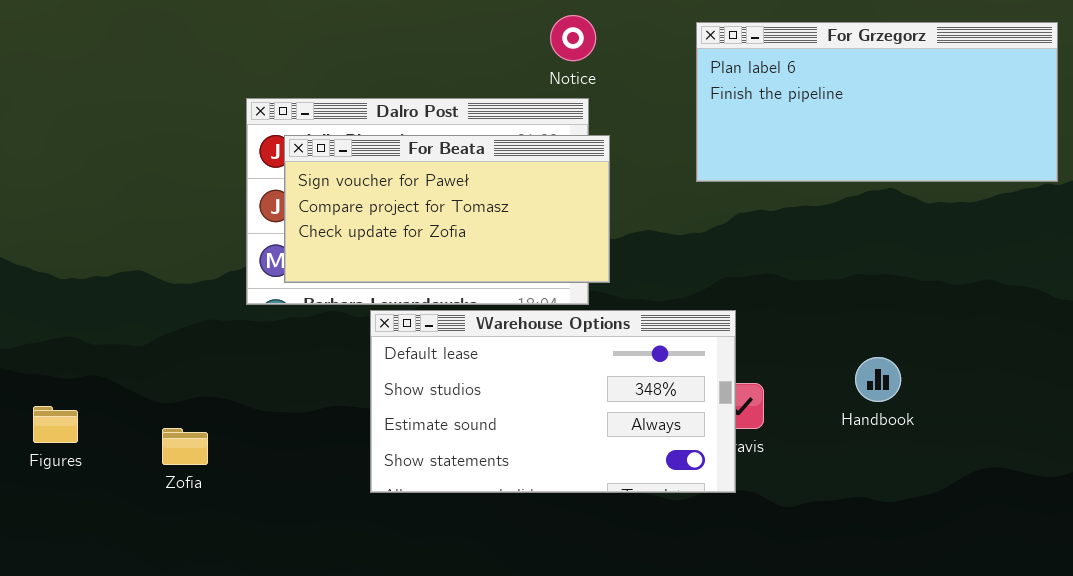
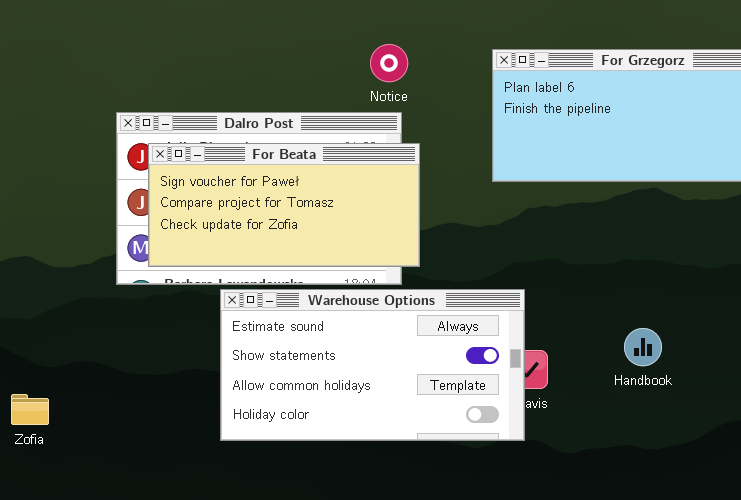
Warehouse Options: [370,310,736,493] -> [220,289,525,441], scrolled down 2 rows
Zofia: [162,428,208,465] -> [11,394,49,425], moved

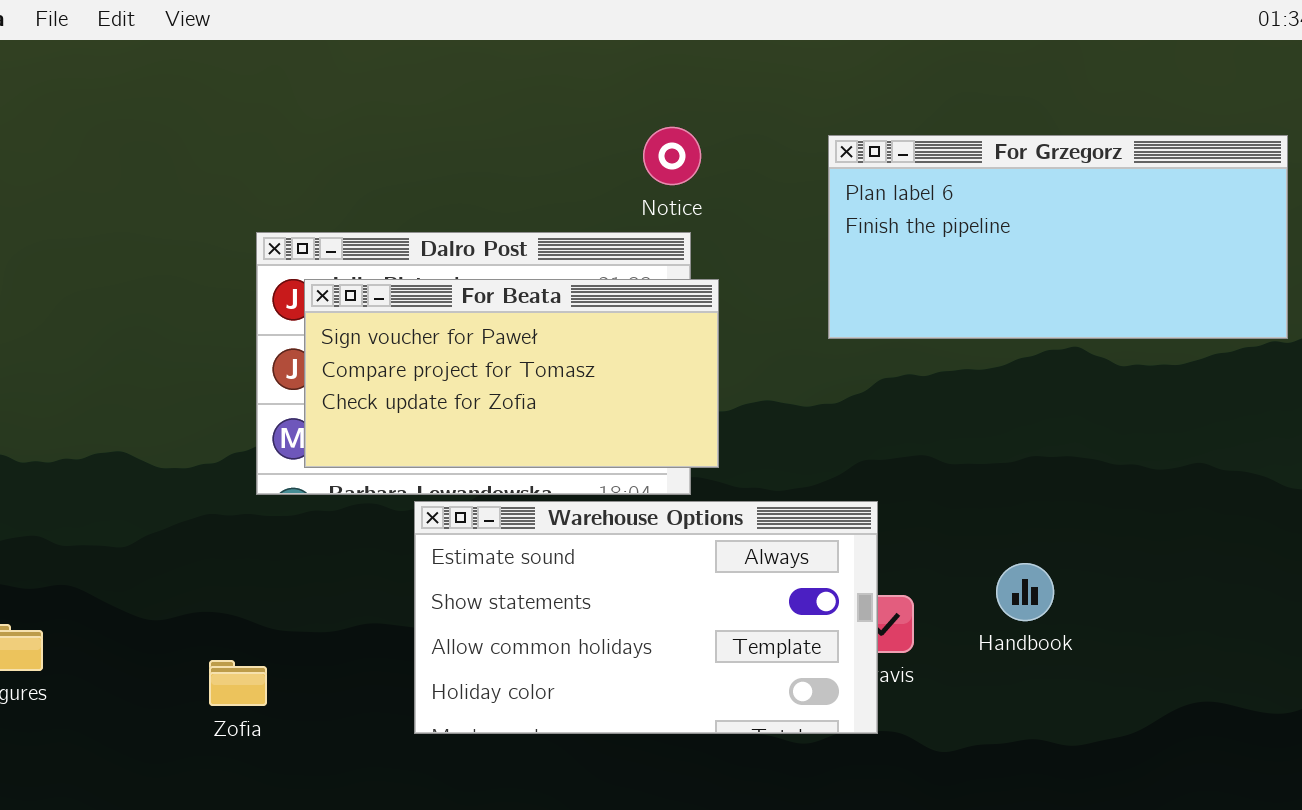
Handbook: [624,328,662,366] -> [996,563,1054,621], moved
Zofia: [11,394,49,425] -> [209,660,267,706], moved

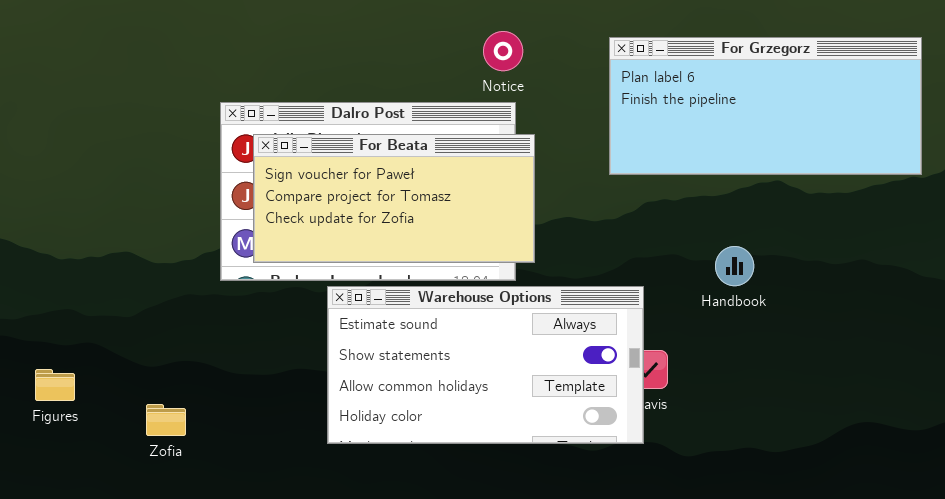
Handbook: [996,563,1054,621] -> [715,246,754,286], moved
Zofia: [209,660,267,706] -> [146,404,186,436], moved

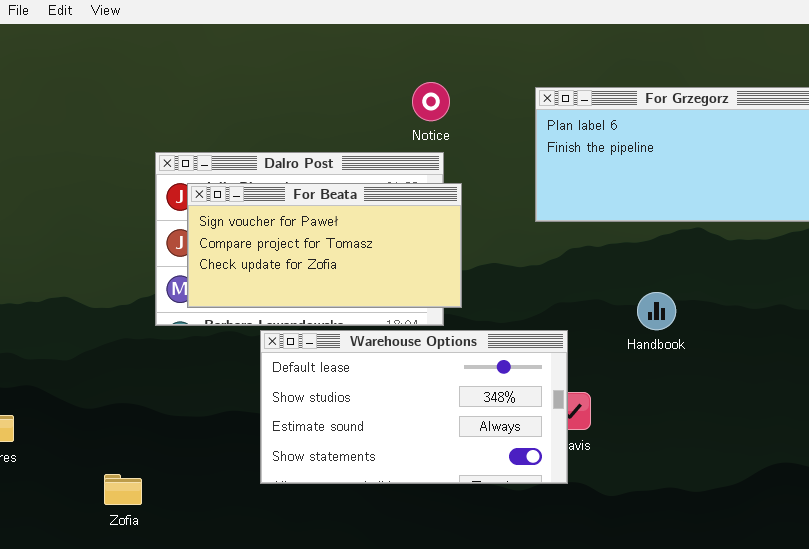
Warehouse Options: [327,286,644,444] -> [260,330,568,484], scrolled up 2 rows
Zofia: [146,404,186,436] -> [104,474,142,505], moved

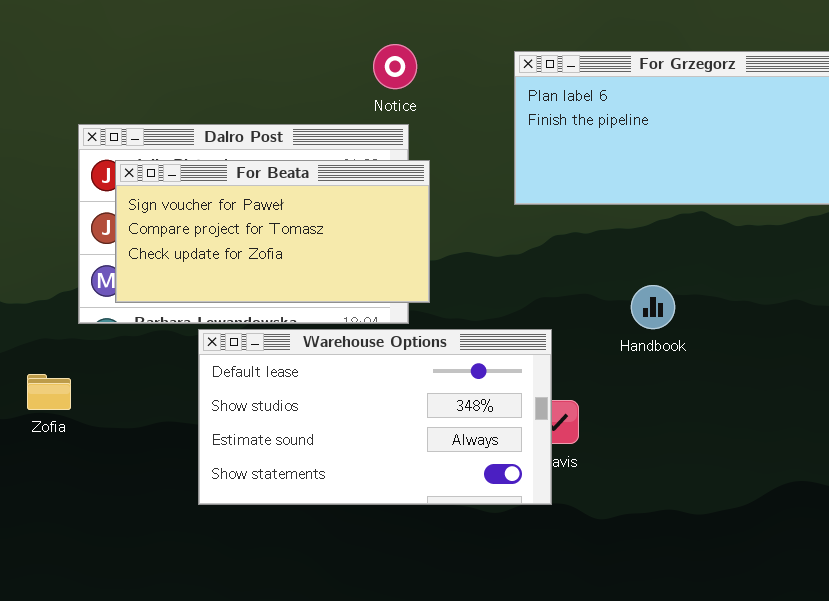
Zofia: [104,474,142,505] -> [27,374,71,410], moved

